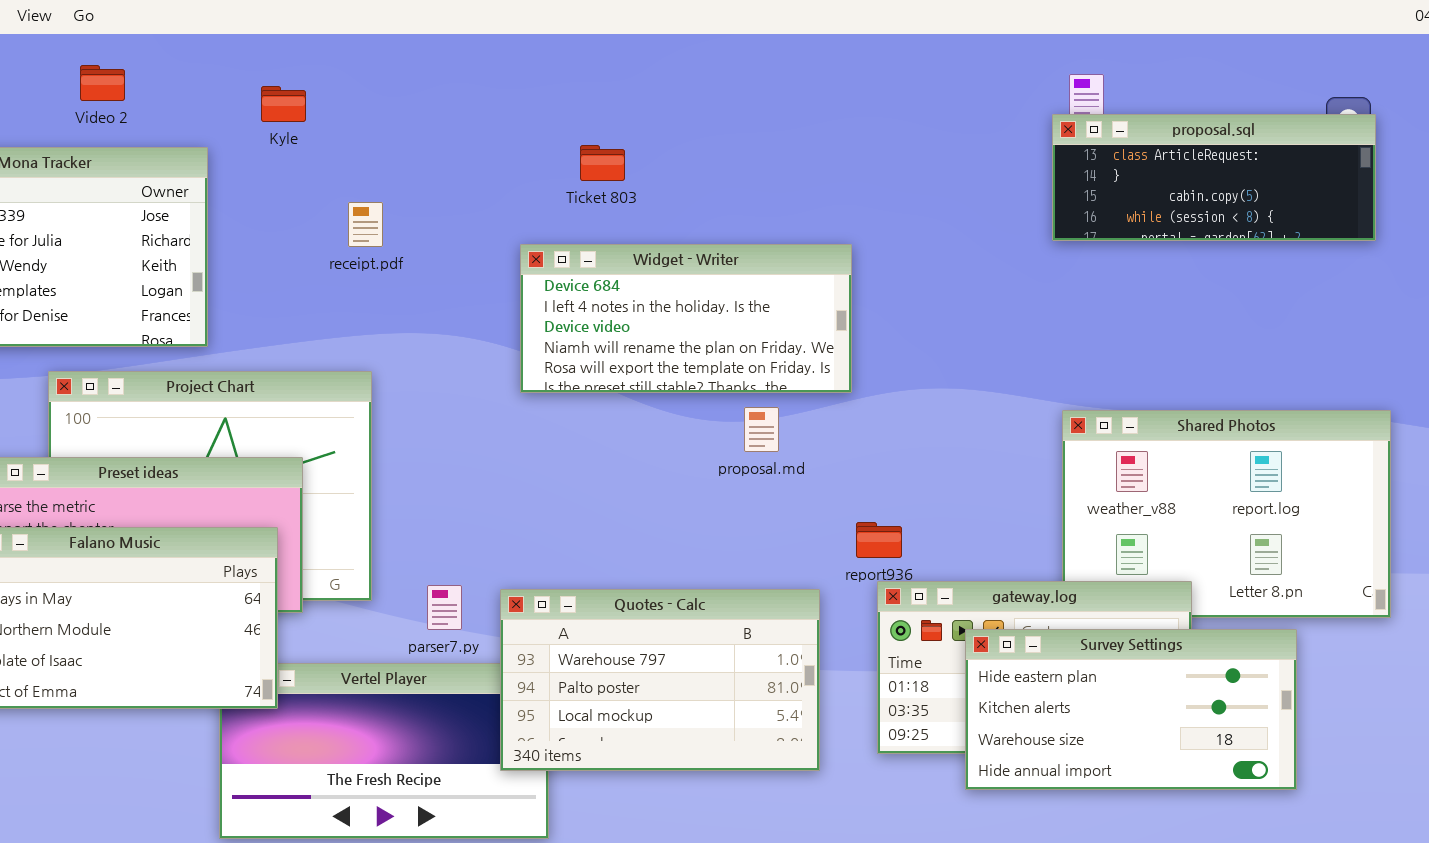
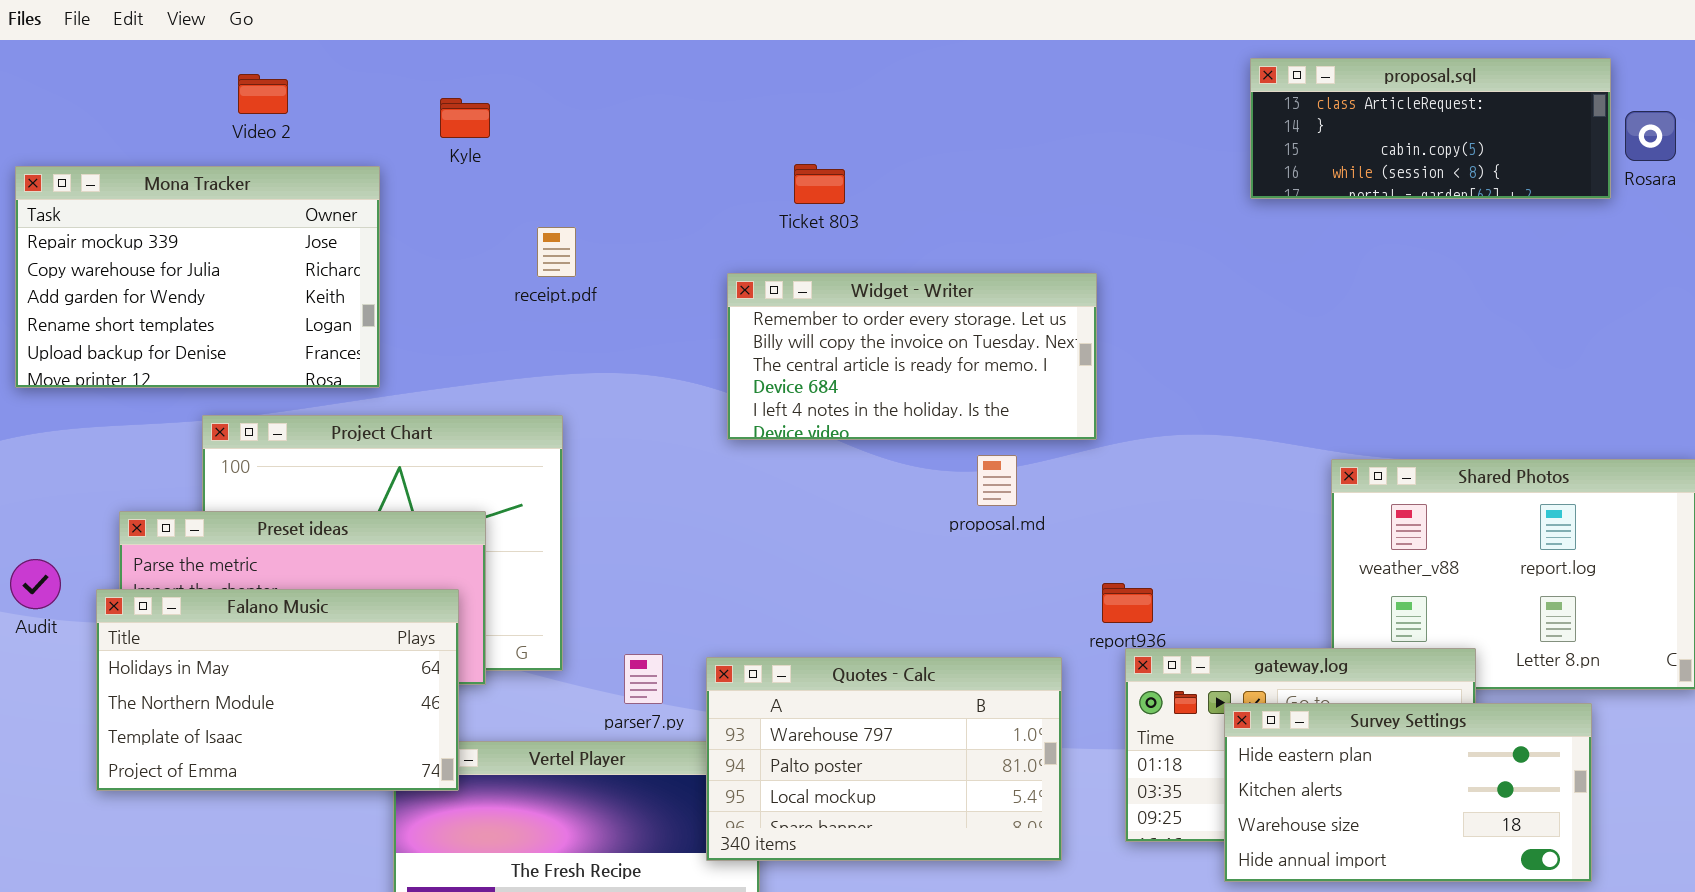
proposal.sql: [1052,114,1376,241] -> [1250,58,1611,199], moved
Widget - Writer: [520,244,852,393] -> [727,273,1097,440], scrolled up 3 rows

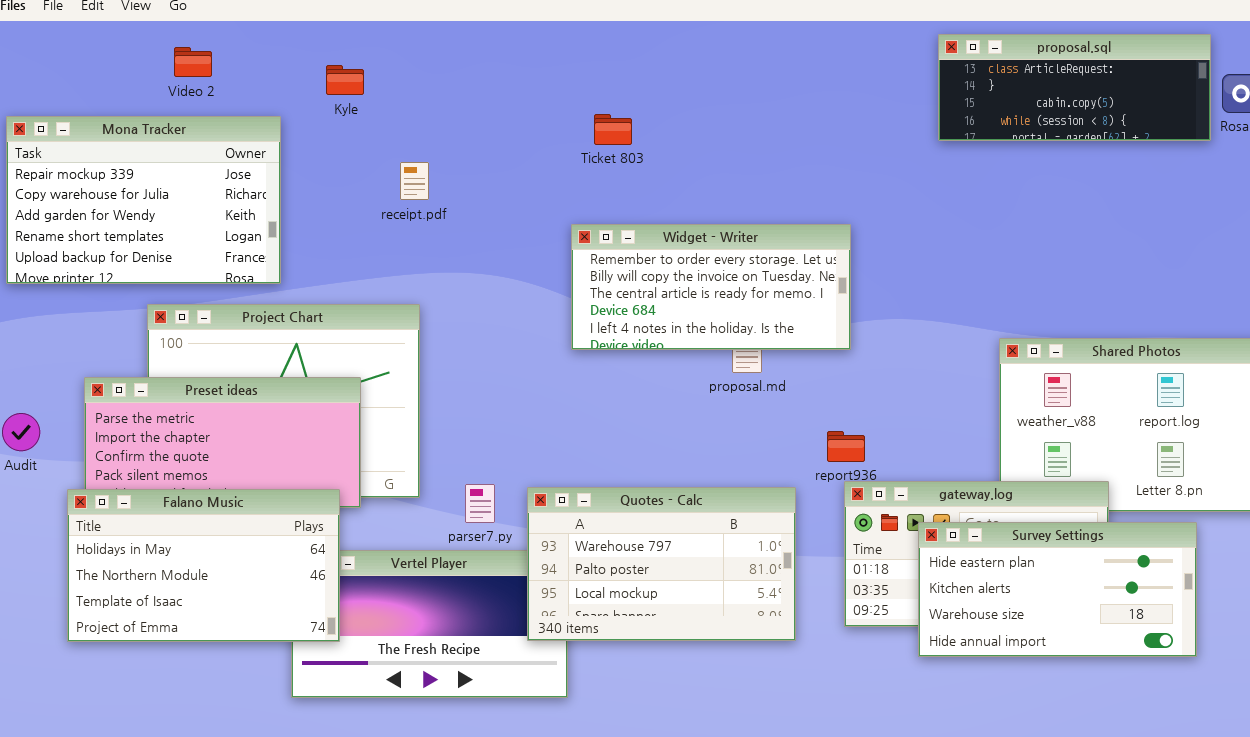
Widget - Writer: [727,273,1097,440] -> [571,224,851,350], moved
Falano Music: [96,589,459,791] -> [67,489,340,642], moved

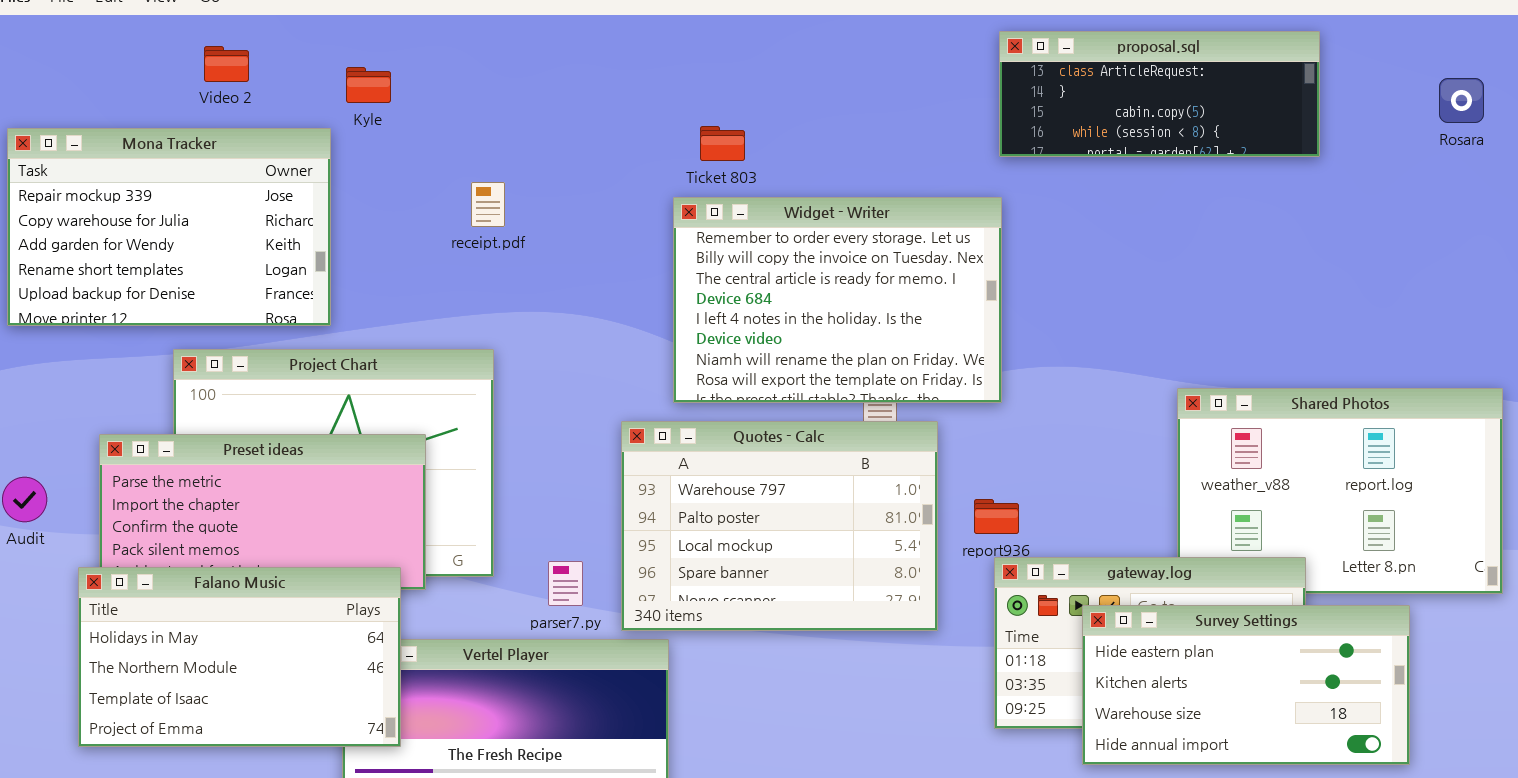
proposal.sql: [938,34,1211,141] -> [999,31,1320,157], moved
Kyle: [326,65,364,95] -> [346,67,391,103], moved
Widget - Writer: [571,224,851,350] -> [673,197,1002,403], resized
Quotes - Calc: [527,487,796,641] -> [621,421,938,631], moved, resized

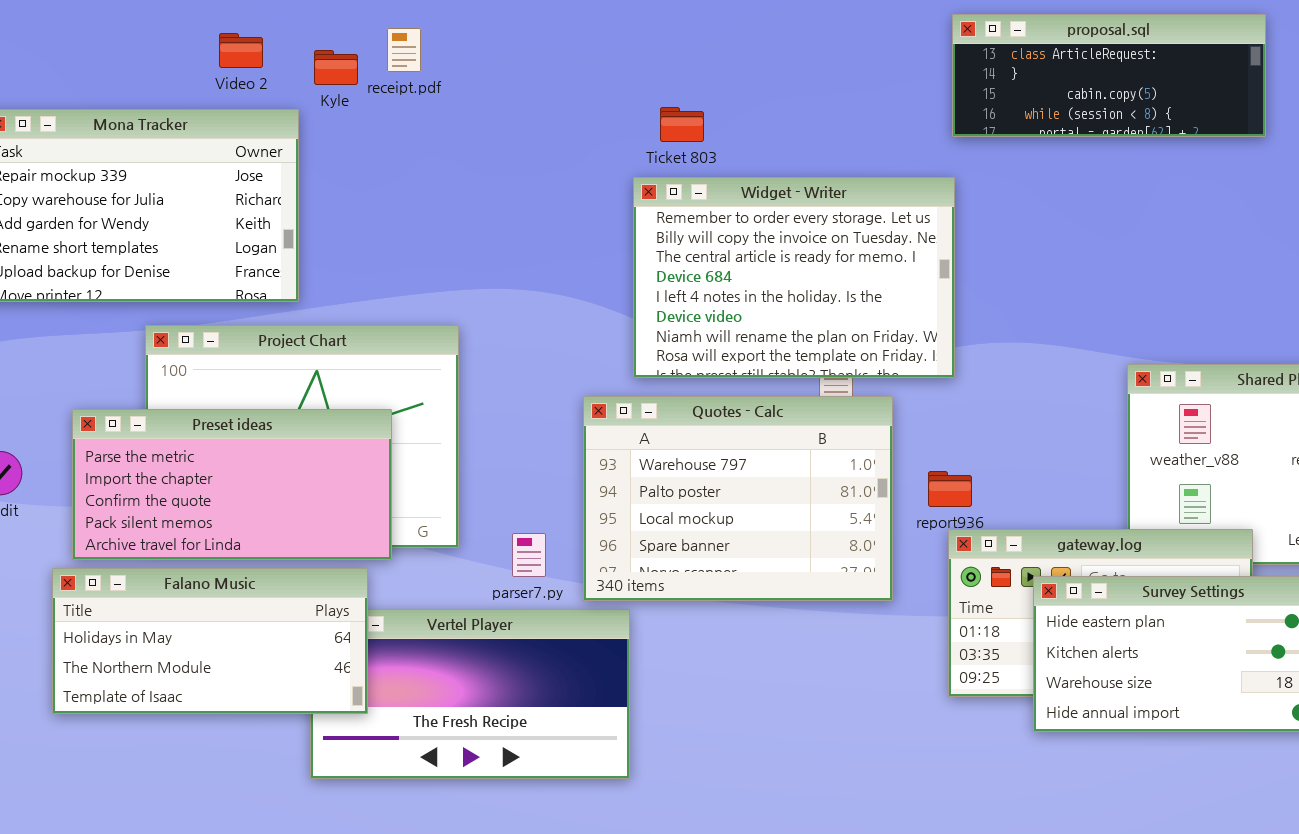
Video 2: [204,46,249,82] -> [219,33,263,68], moved
receipt.pdf: [471,182,505,227] -> [387,28,421,72], moved
Falano Music: [78,567,401,747] -> [52,568,368,714], resized

